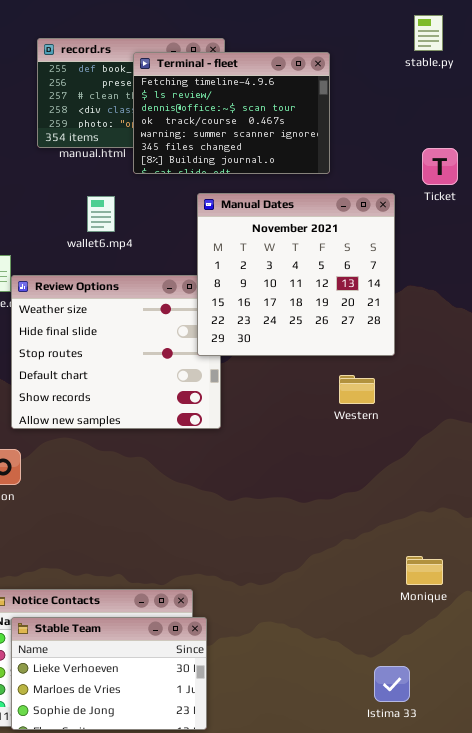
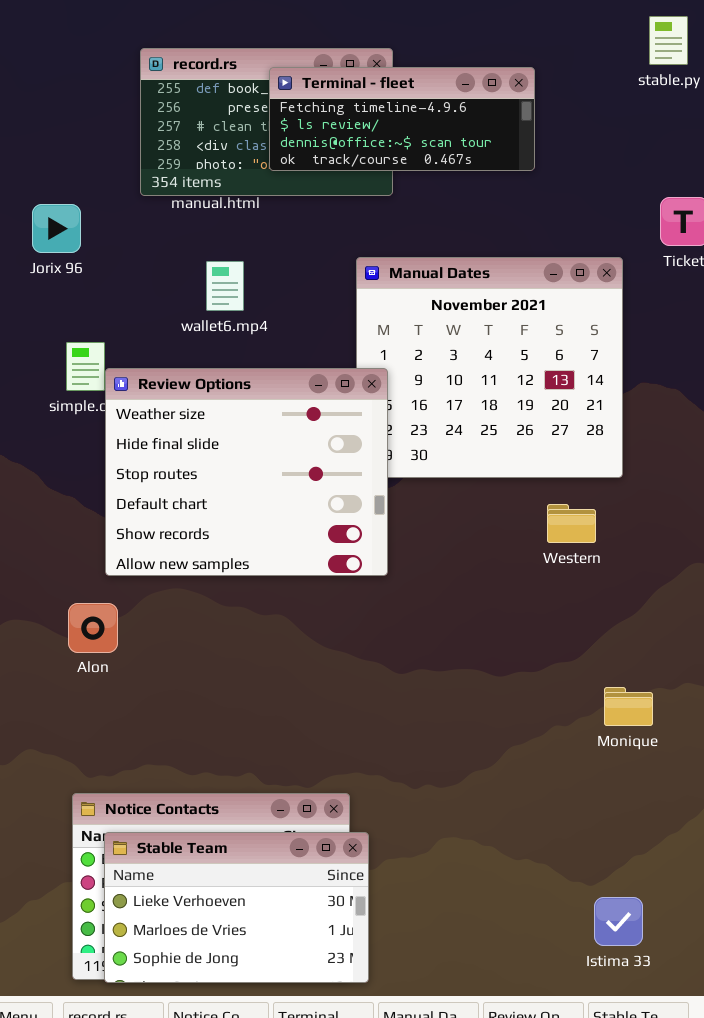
Terminal - fleet: [133,52,330,174] -> [269,67,535,171], resized
Review Options: [11,275,221,429] -> [105,368,388,576], raised
Monique: [406,556,443,585] -> [604,687,653,726], moved

